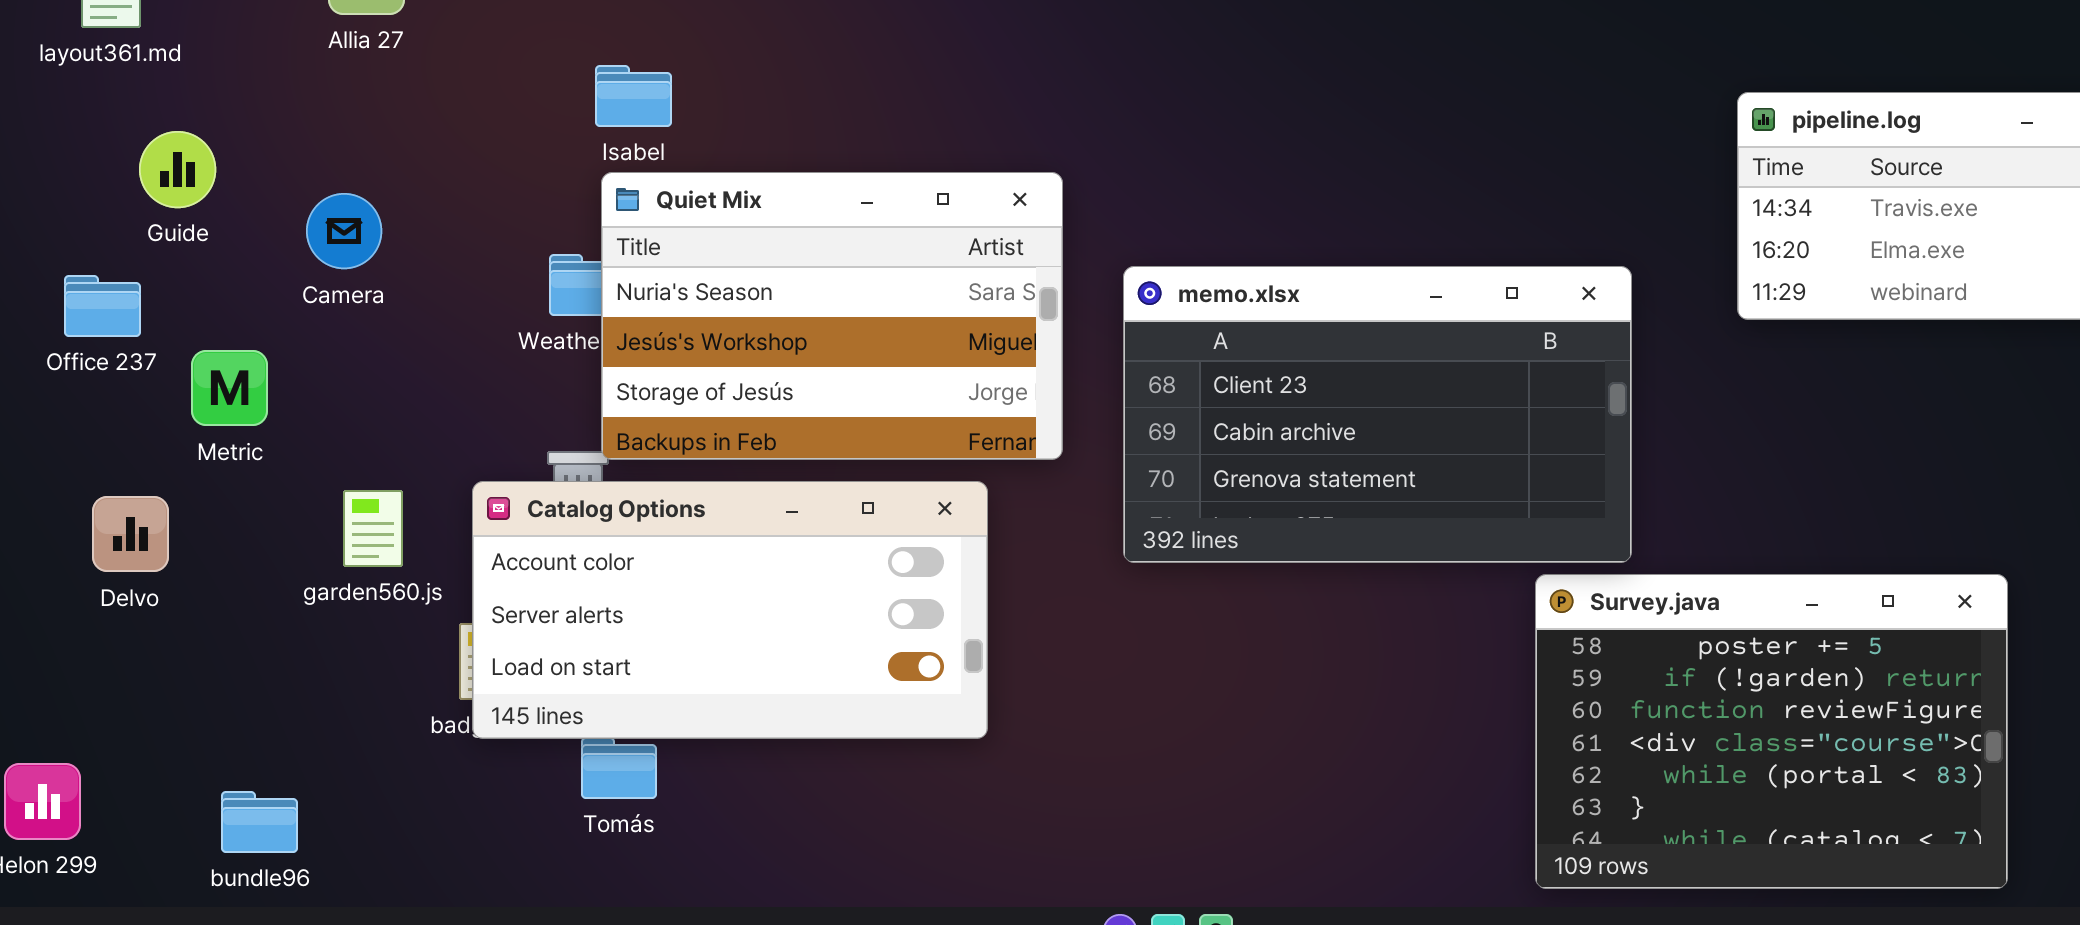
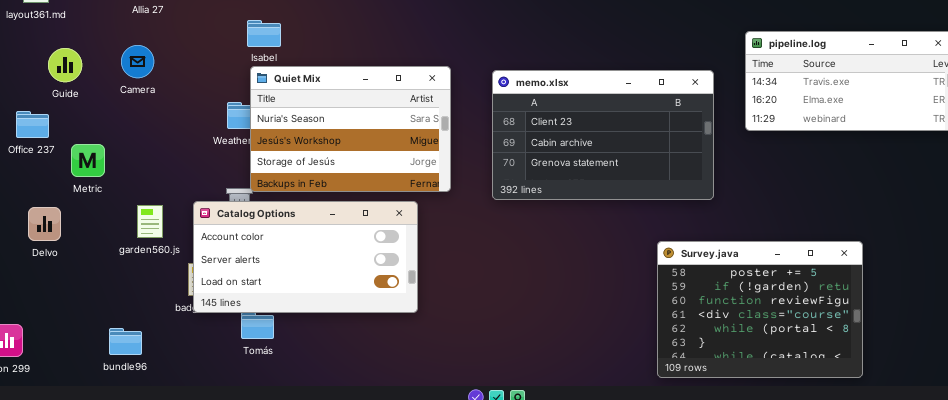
Camera: [306,193,382,269] -> [121,45,154,78], moved
memo.xlsx: [1123,266,1632,563] -> [492,70,714,200], moved
bundle96: [221,791,298,853] -> [109,328,142,355], moved

